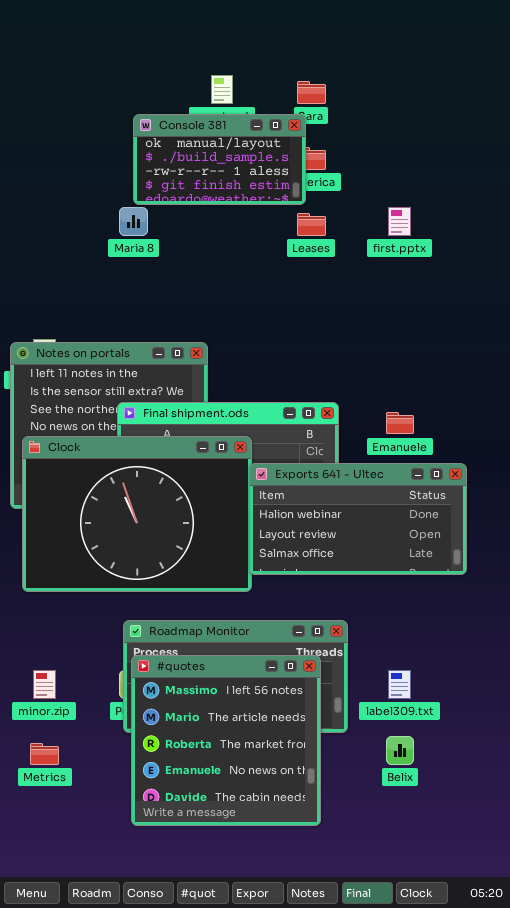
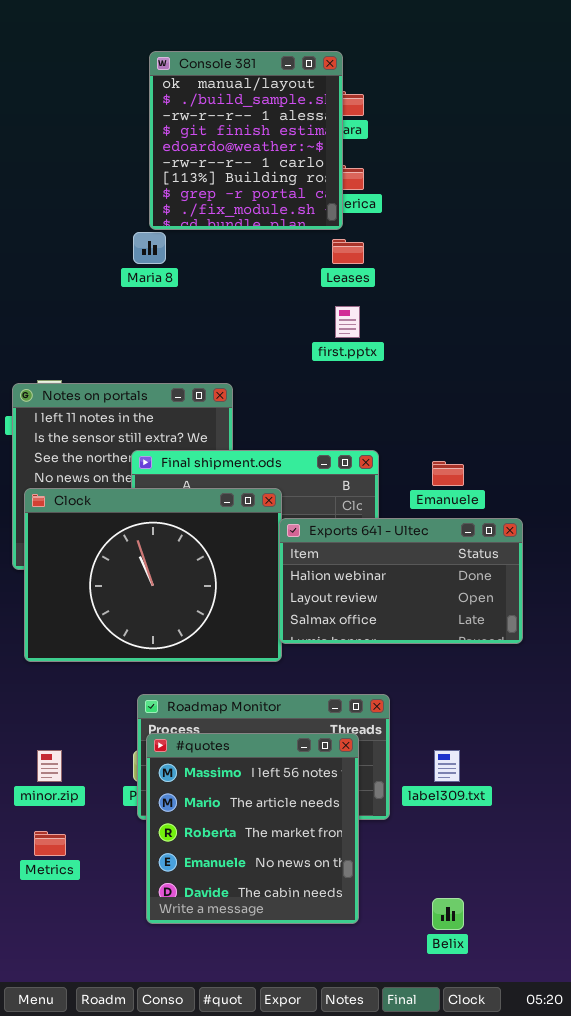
Console 381: [133,114,306,205] -> [149,51,343,230], resized
first.pptx: [388,207,411,236] -> [335,306,360,338], moved
Belix: [386,736,414,765] -> [432,898,464,930], moved

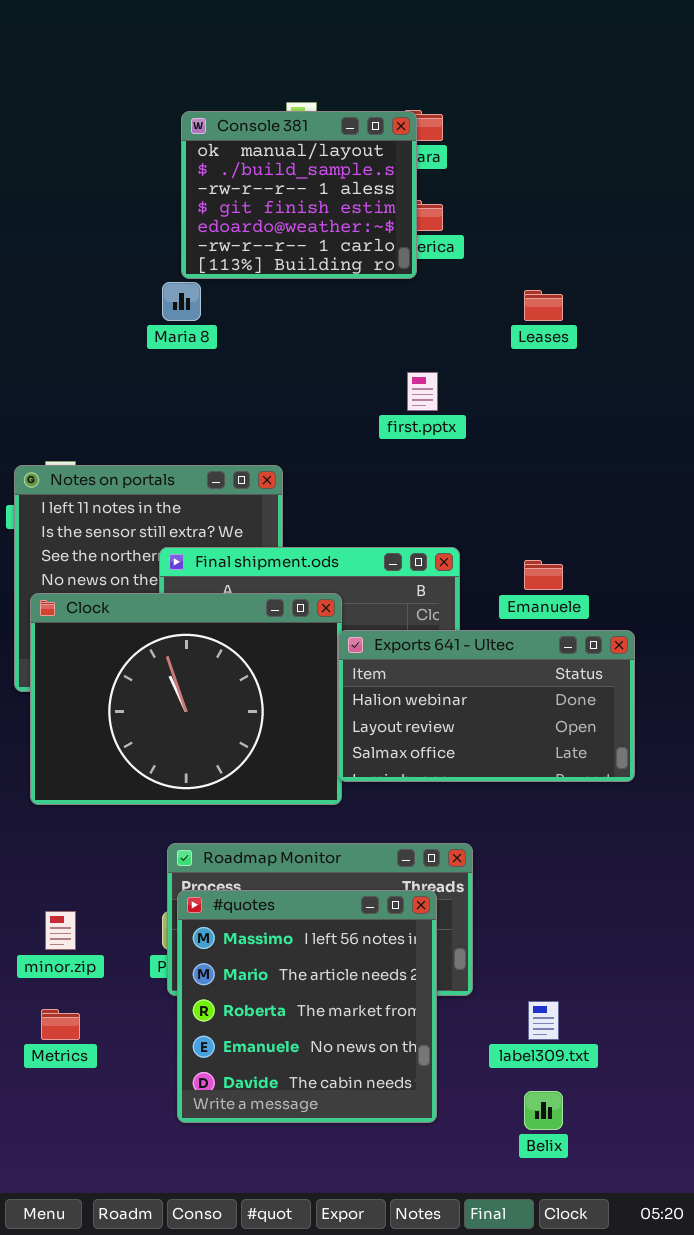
Console 381: [149,51,343,230] -> [181,111,417,279], resized
Leases: [332,239,364,264] -> [524,290,563,321], moved
label309.txt: [434,750,460,782] -> [528,1001,559,1040], moved

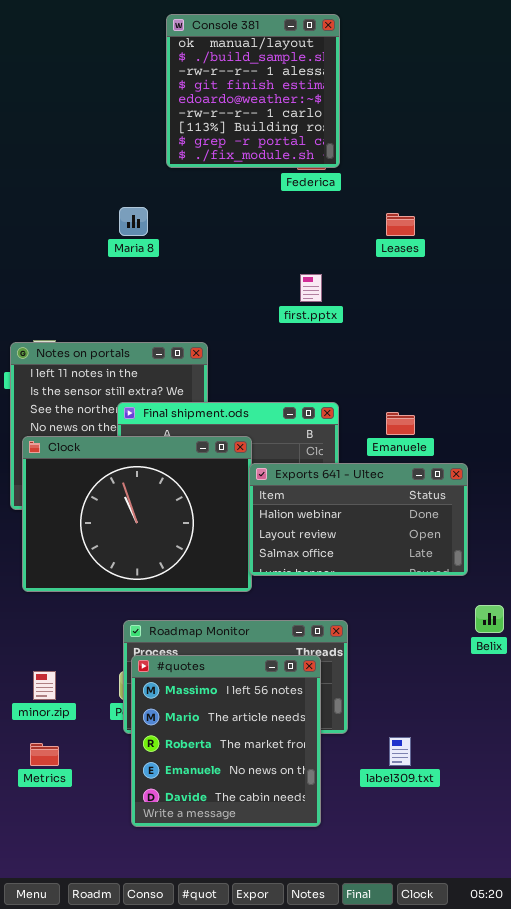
Console 381: [181,111,417,279] -> [166,14,340,168], moved, resized
Belix: [524,1091,563,1130] -> [475,605,504,633], moved

